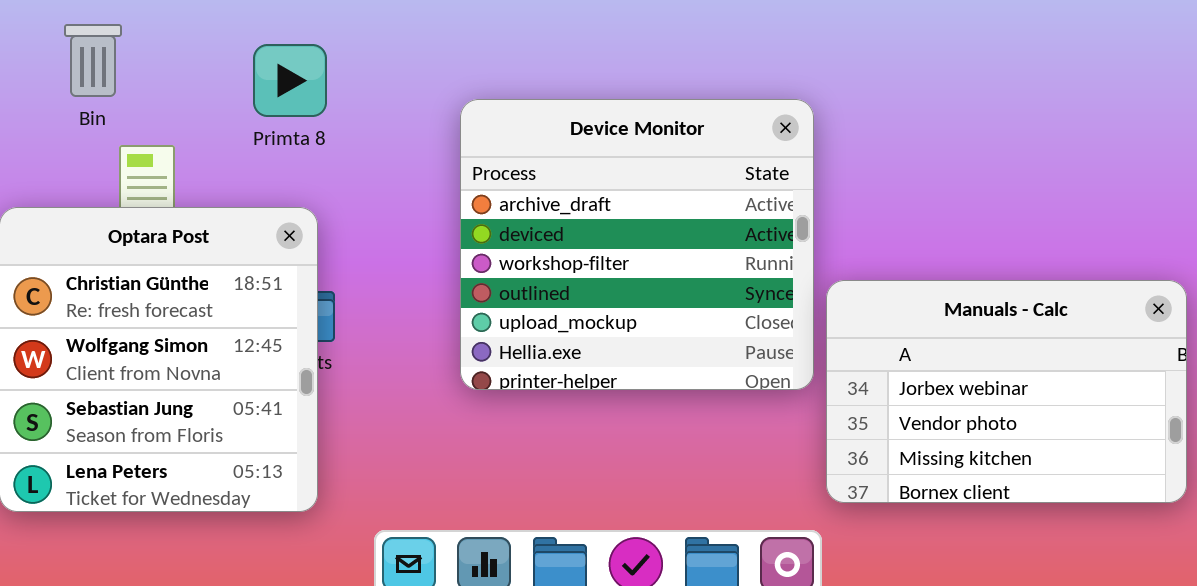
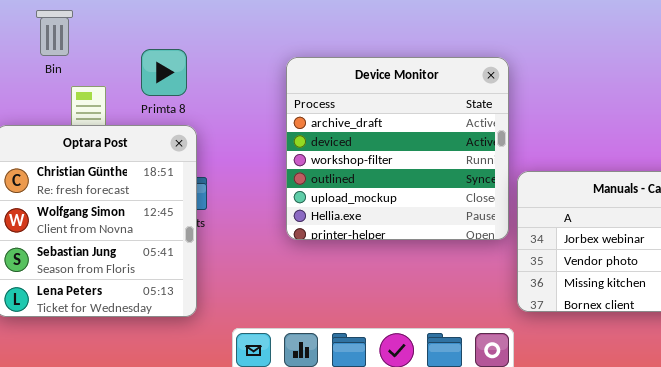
Primta 8: [253,44,327,117] -> [141,49,187,96], moved

